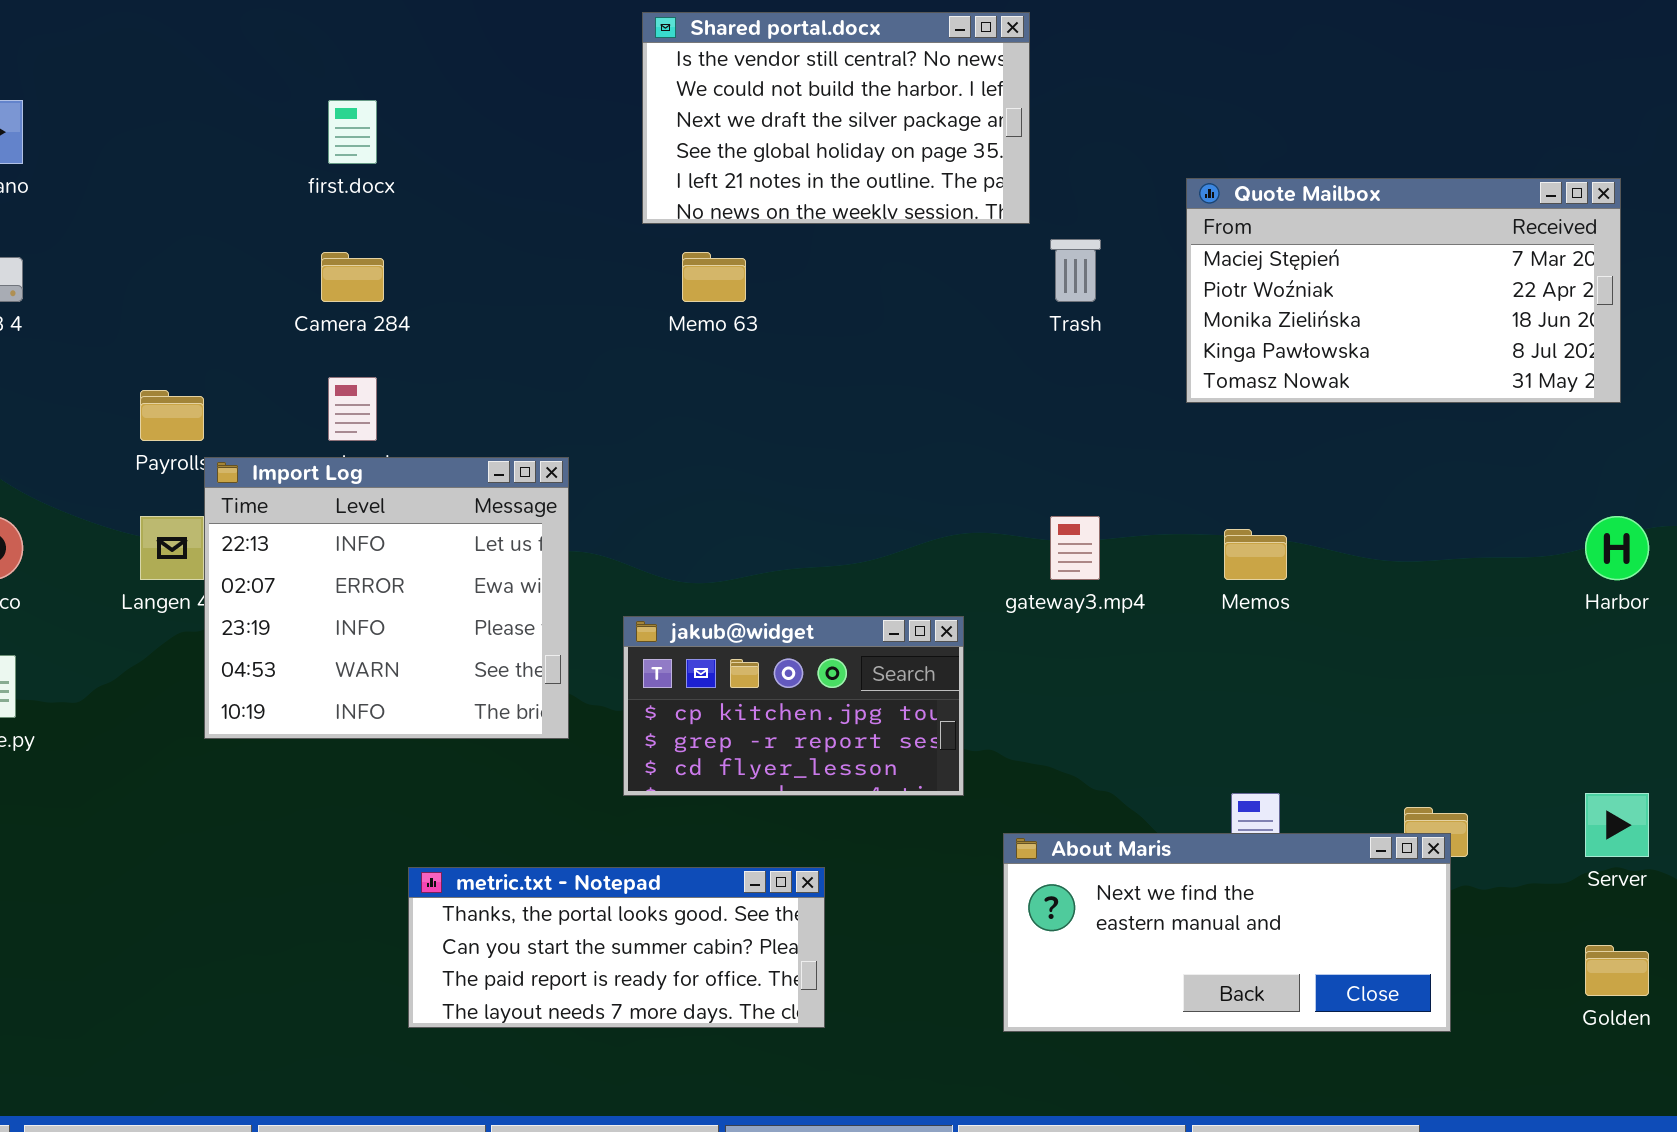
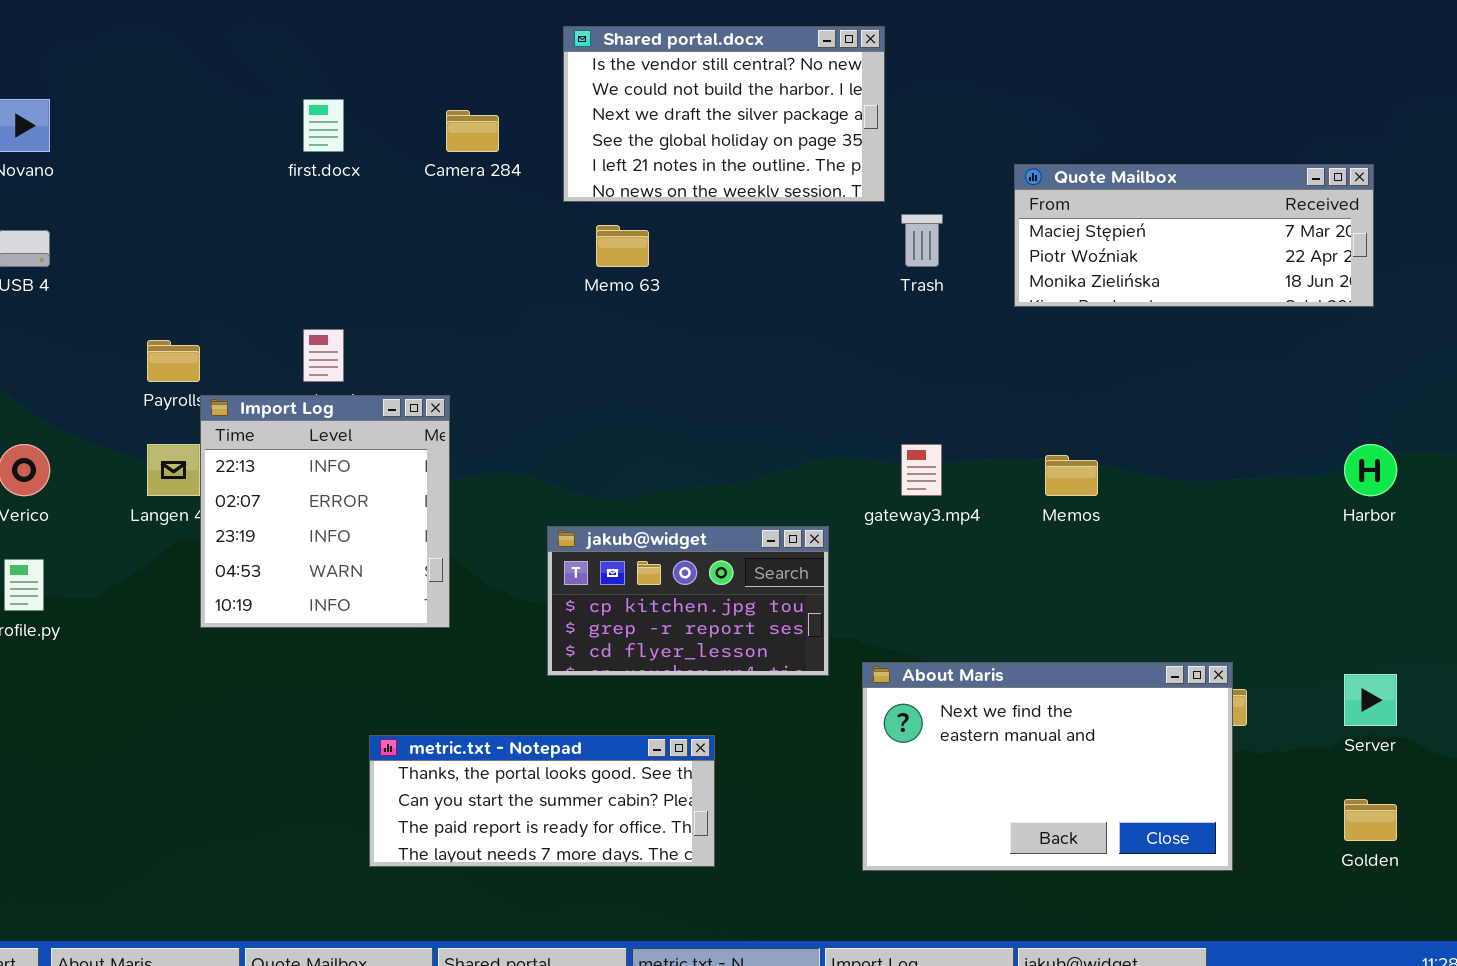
Quote Mailbox: [1186,178,1621,403] -> [1014,164,1374,307], resized
Camera 284: [321,252,384,302] -> [446,110,499,152], moved
Import Log: [204,457,569,739] -> [200,395,450,628], resized
About Maris: [1003,833,1451,1032] -> [862,662,1233,871], resized

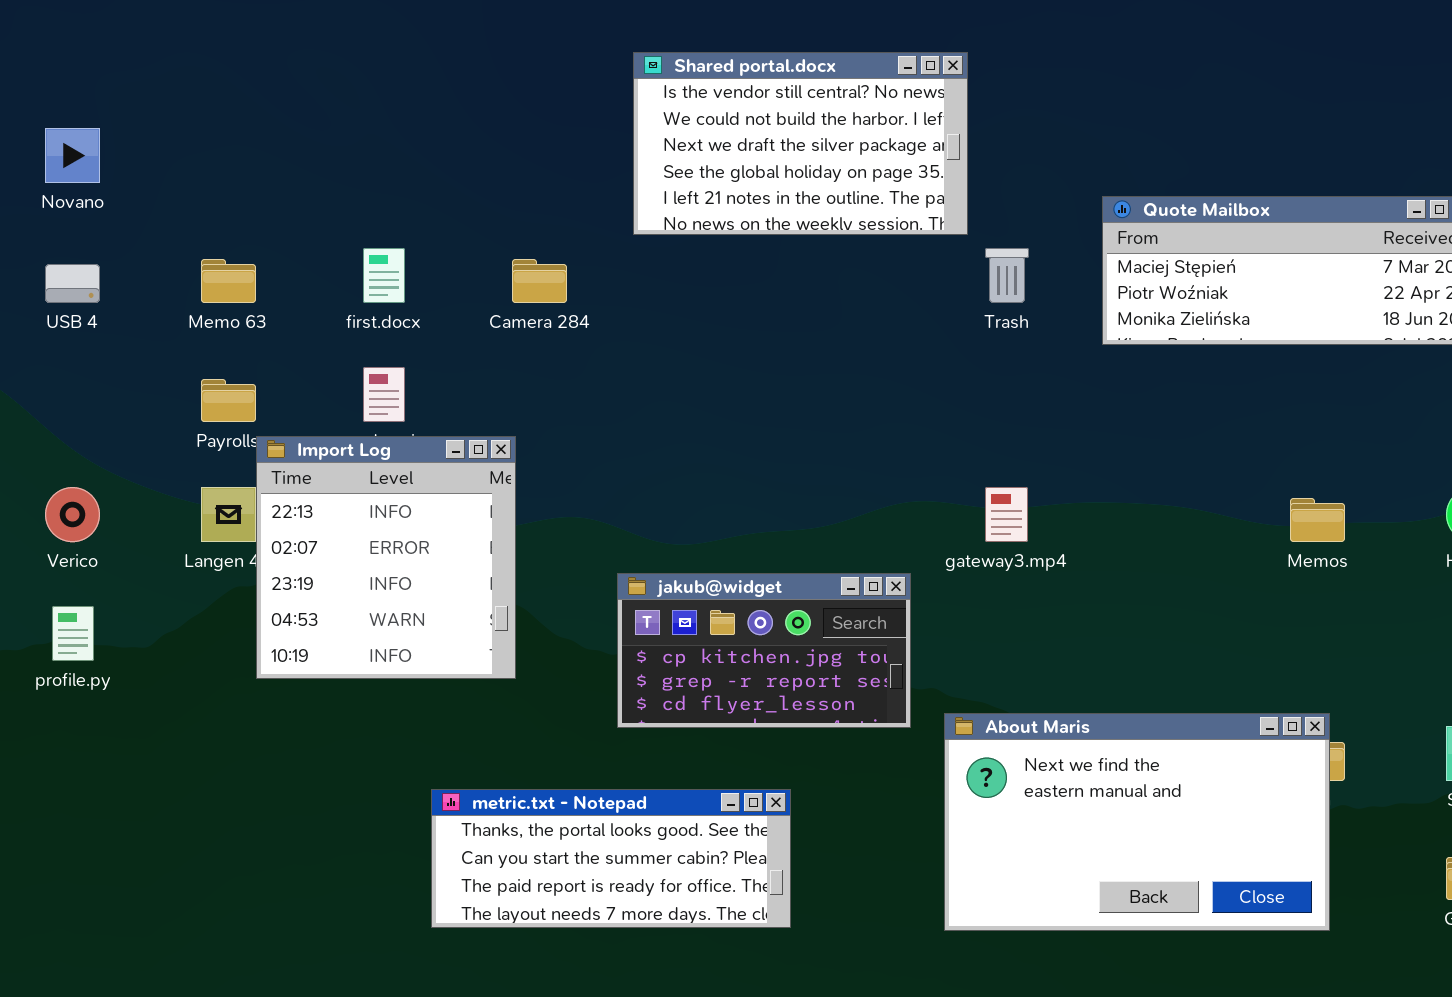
first.docx: [303,99,344,152] -> [363,248,405,303], moved
Camera 284: [446,110,499,152] -> [512,259,567,303], moved
Memo 63: [596,225,649,267] -> [201,259,256,303], moved
Memos: [1045,455,1098,496] -> [1290,498,1345,542], moved

